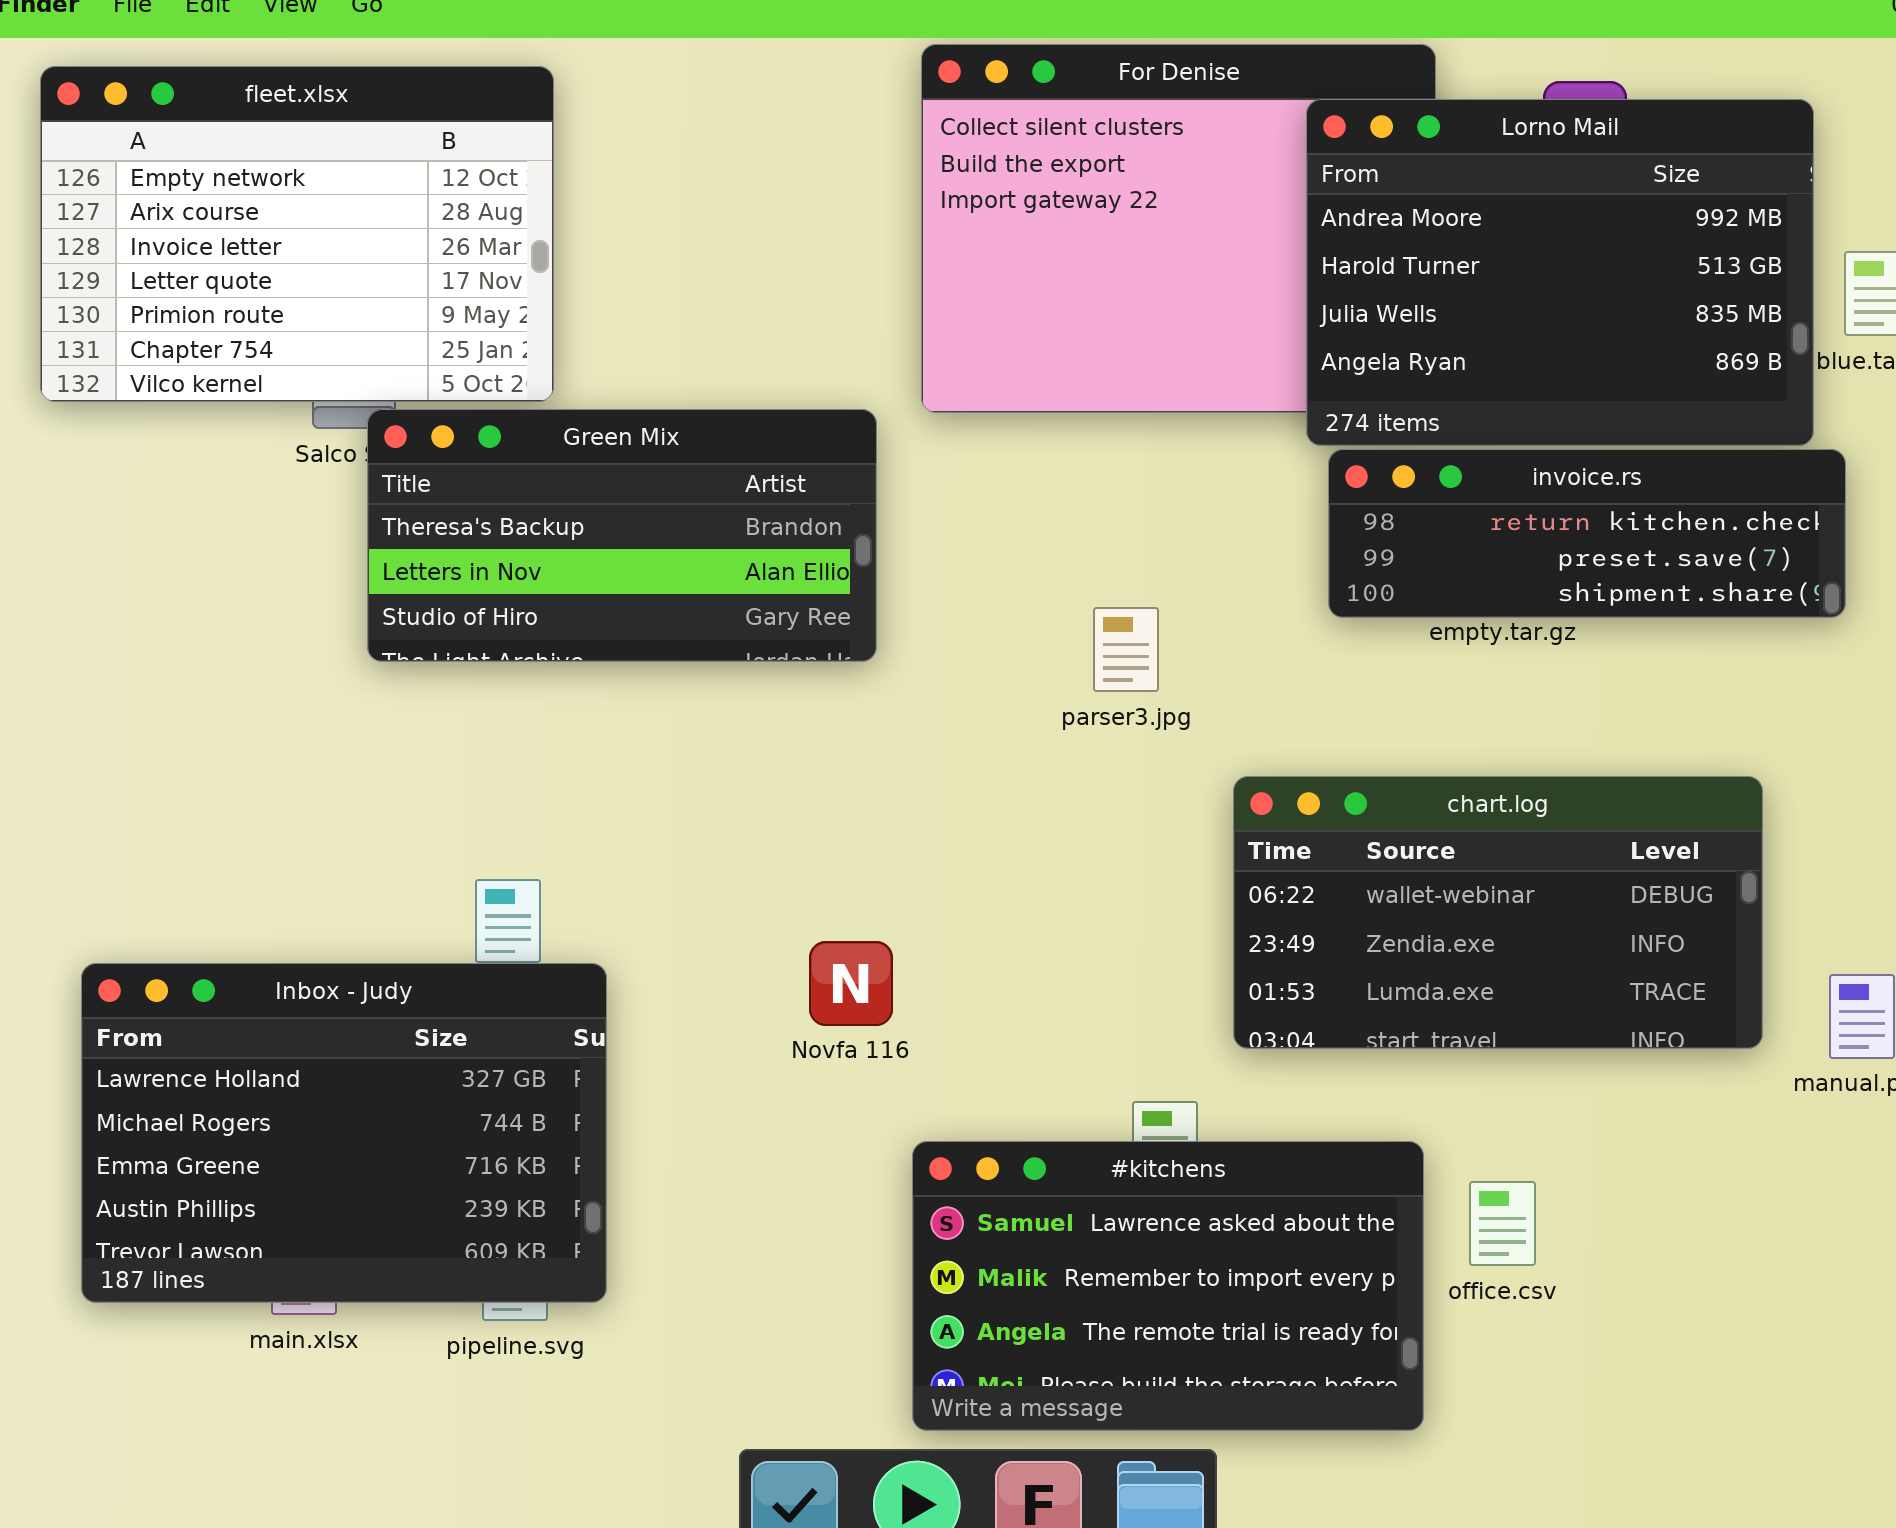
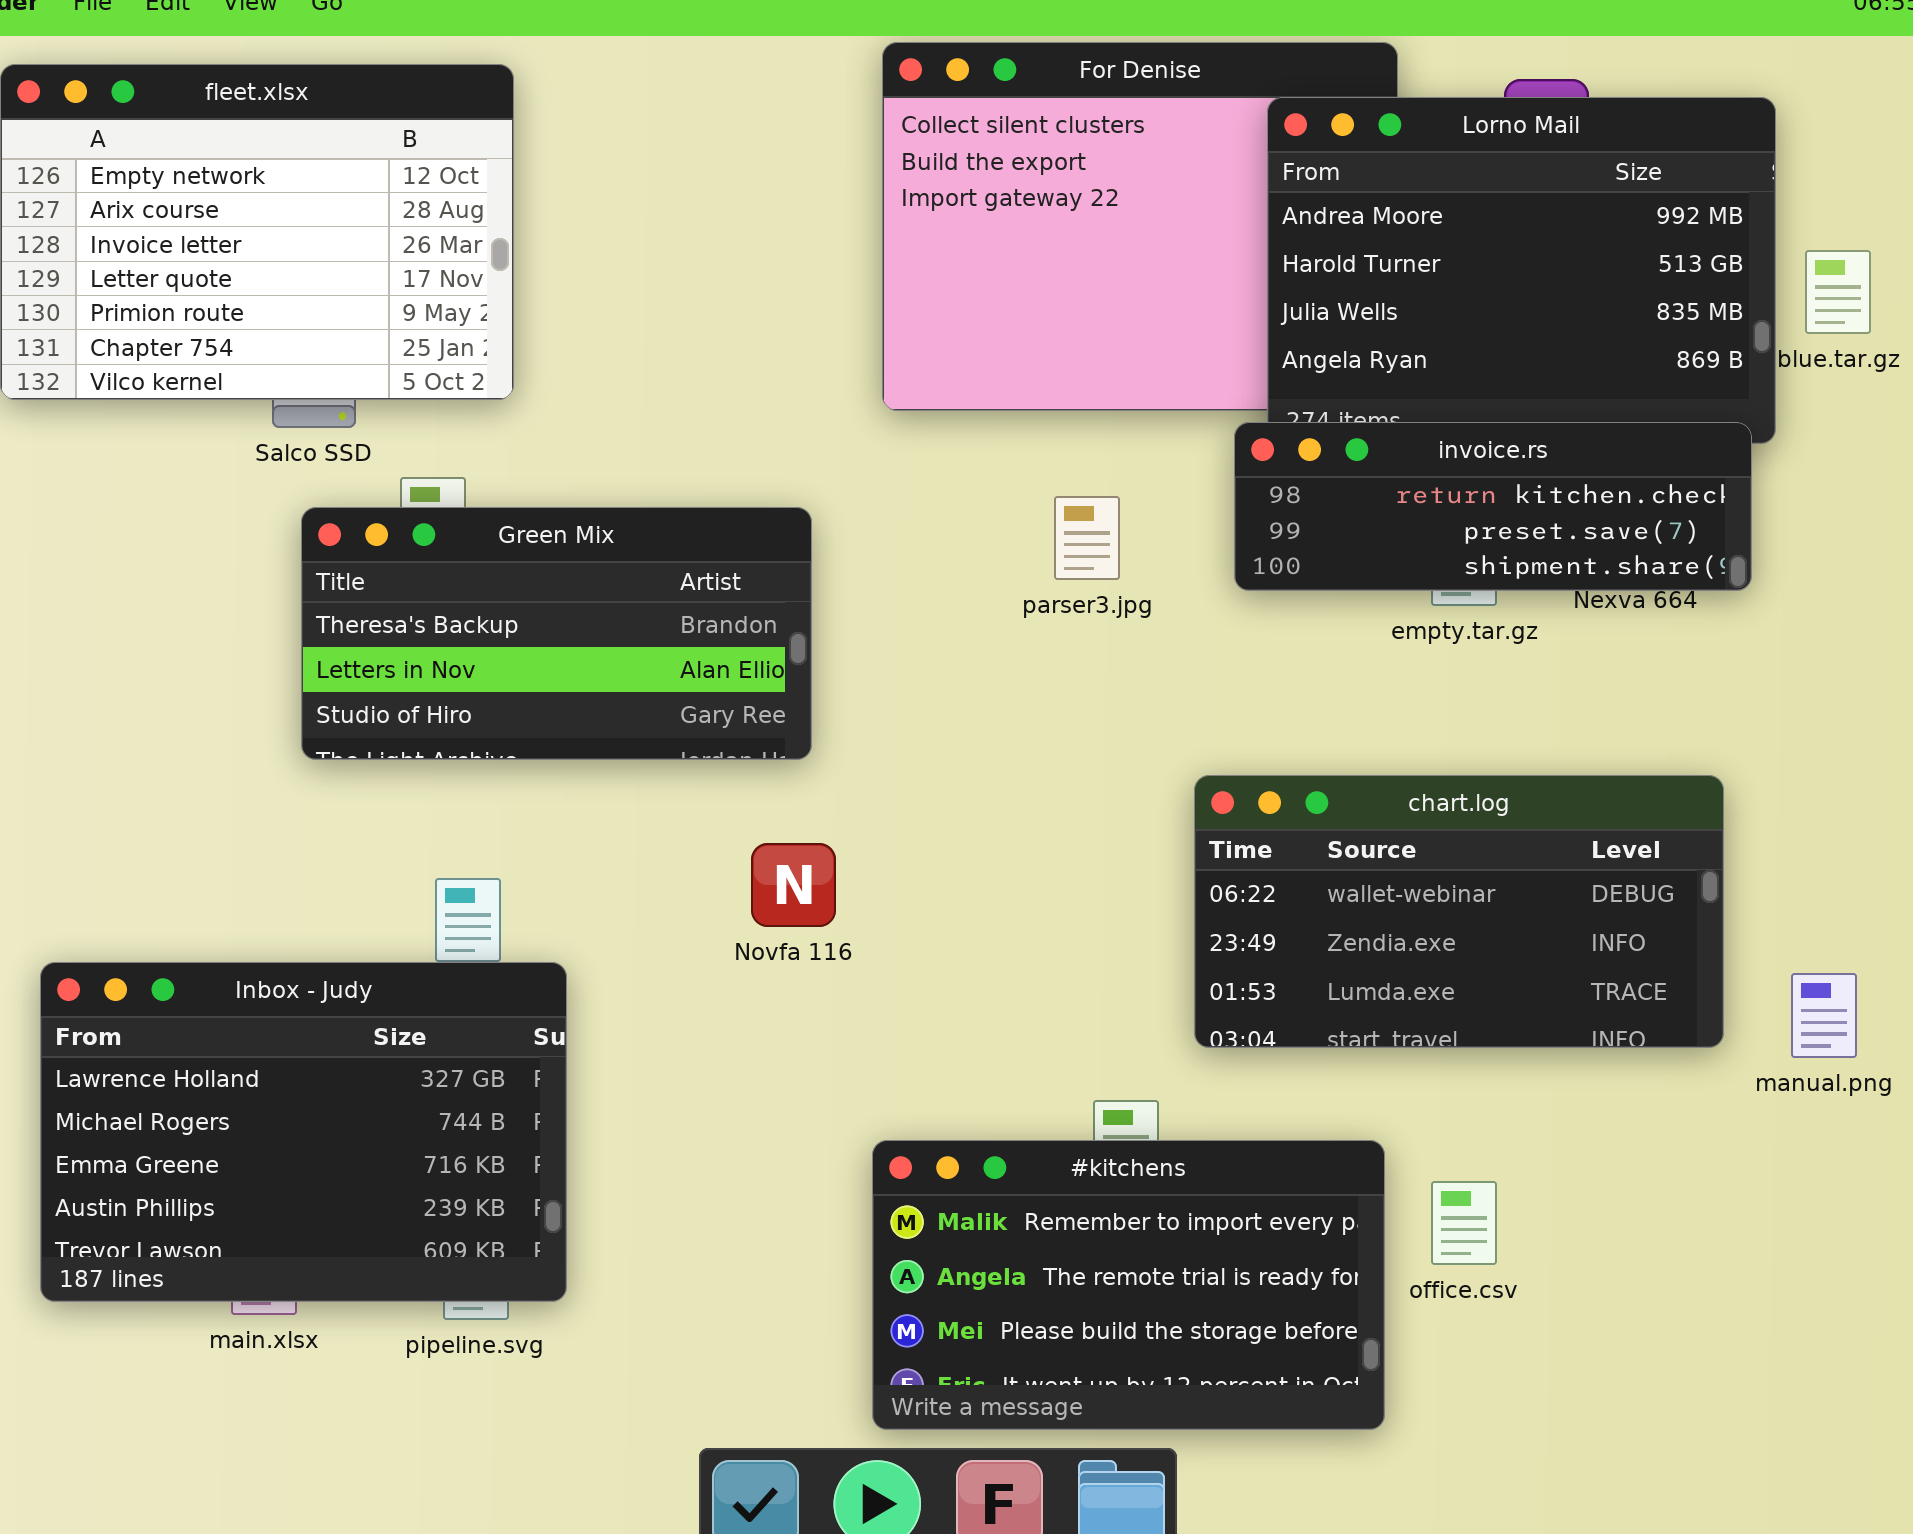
Green Mix: [367,409,877,662] -> [301,507,812,760], moved
invoice.rs: [1328,449,1846,618] -> [1234,422,1752,591], moved
parser3.jpg: [1093,607,1159,692] -> [1054,496,1120,580], moved
Novfa 116: [809,941,893,1026] -> [751,843,836,927], moved
#kitchens: [912,1141,1424,1431] -> [872,1140,1385,1430], scrolled down 1 row

